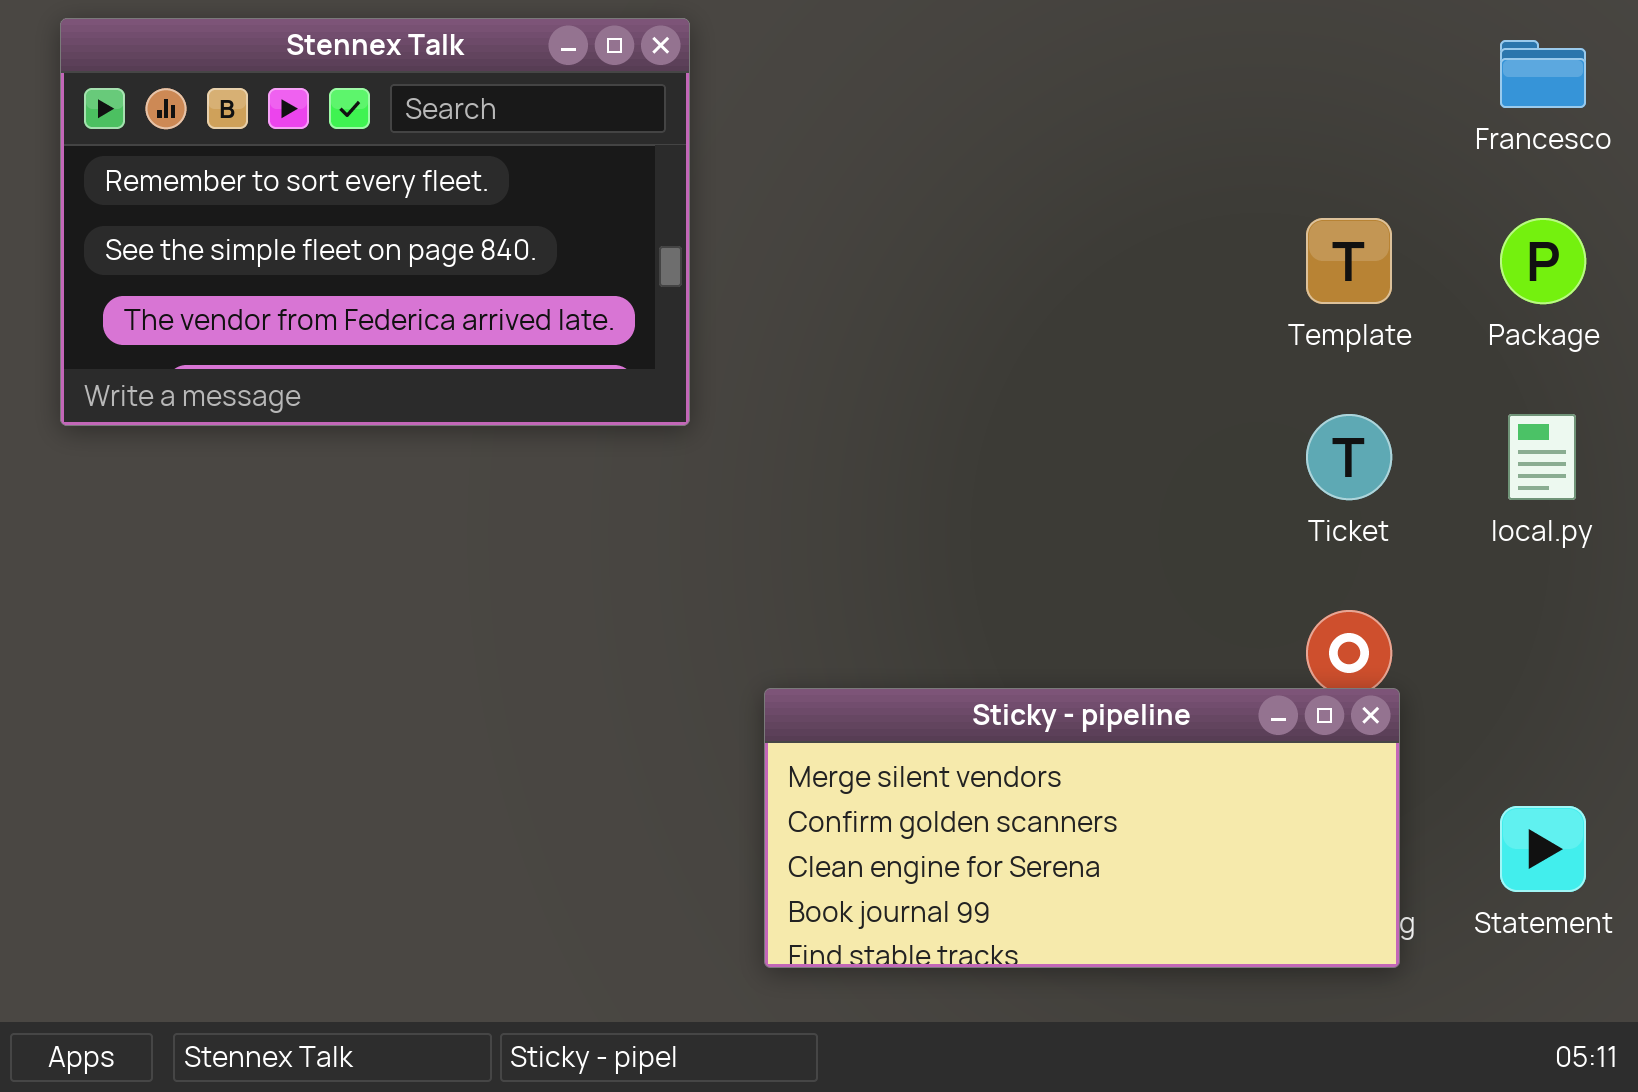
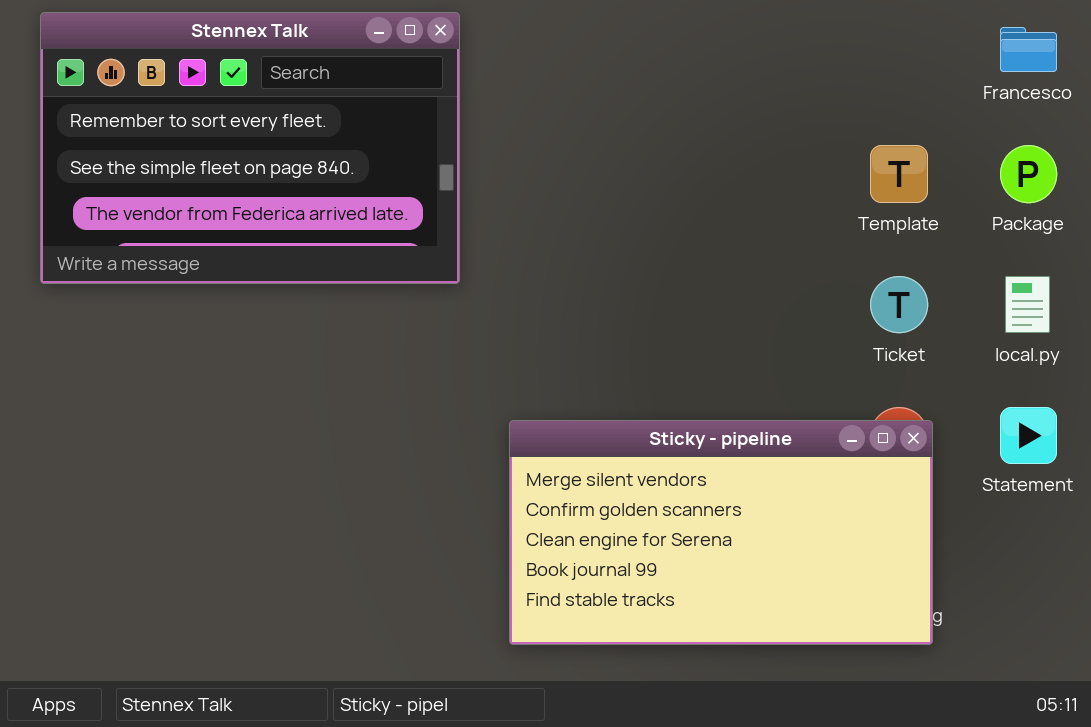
Sticky - pipeline: [764,688,1400,968] -> [509,420,933,645], resized
Statement: [1500,806,1586,892] -> [1000,407,1057,464], moved

